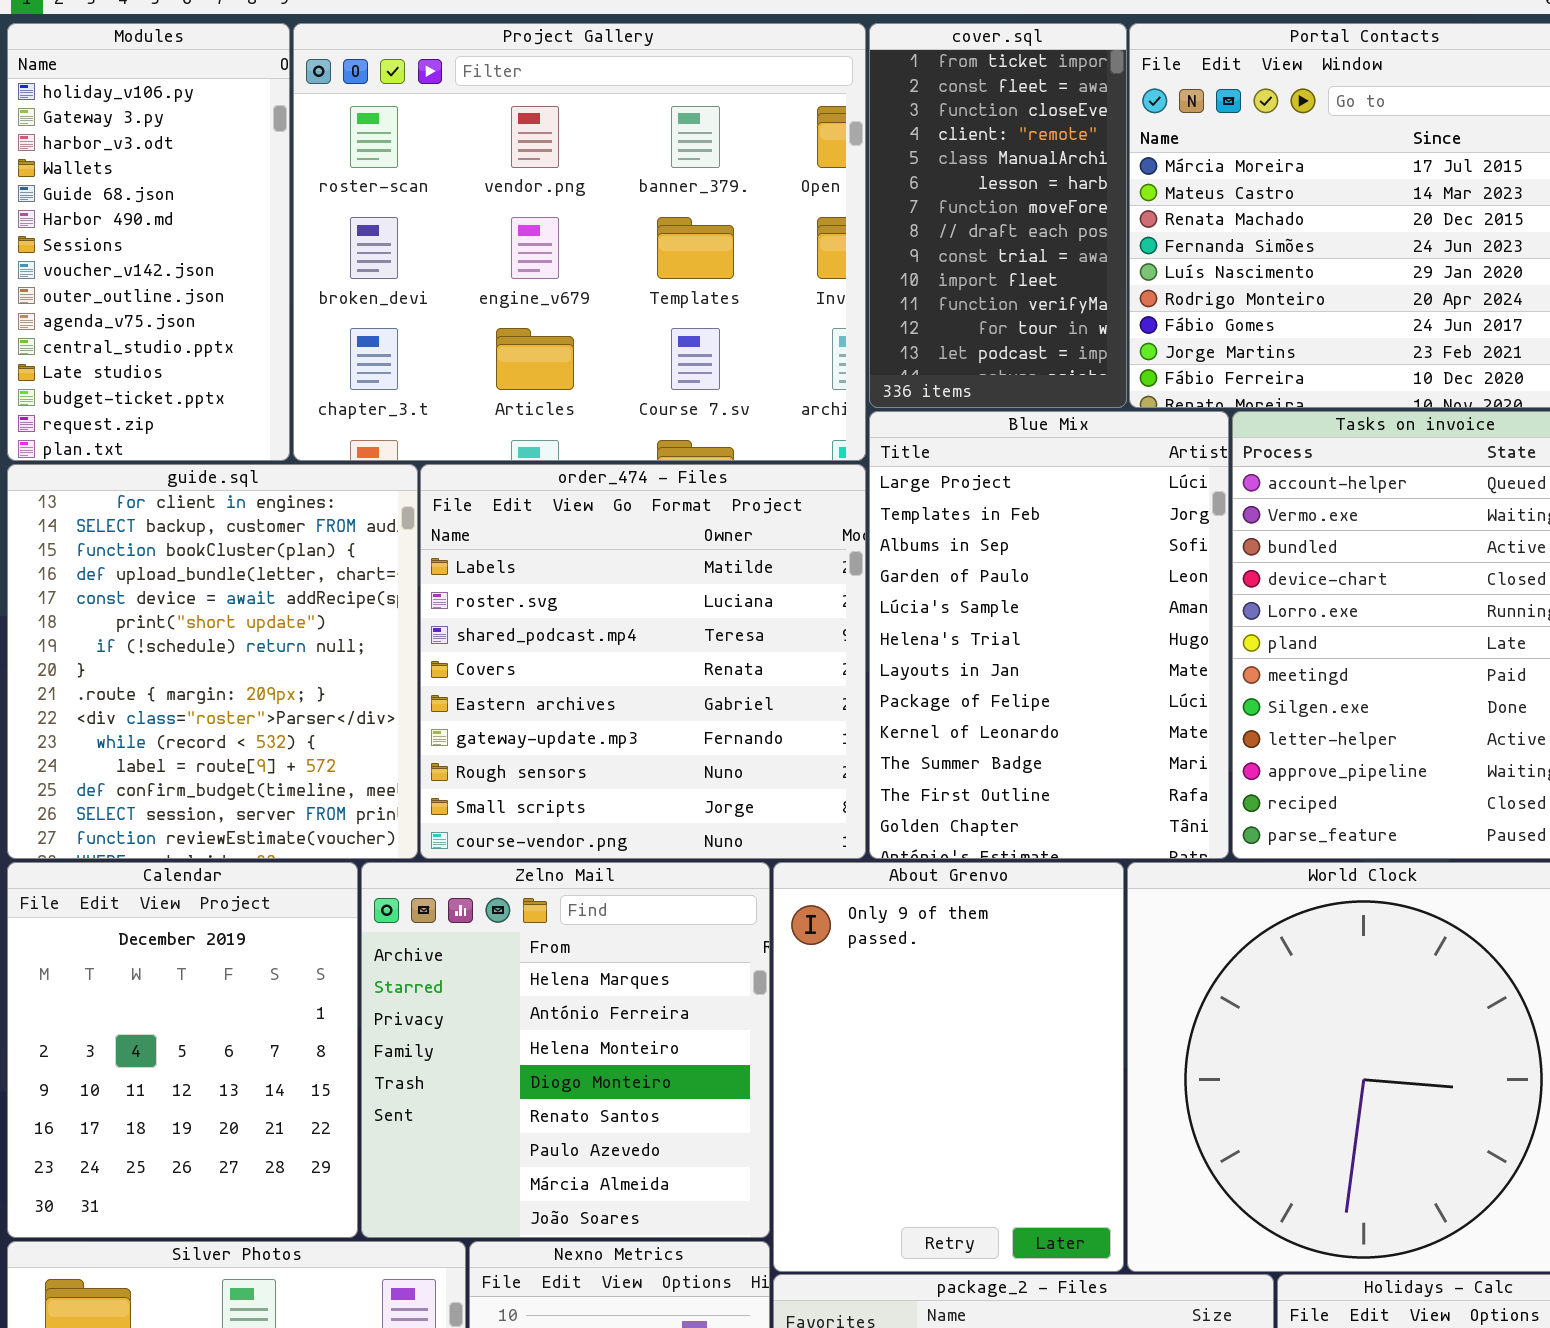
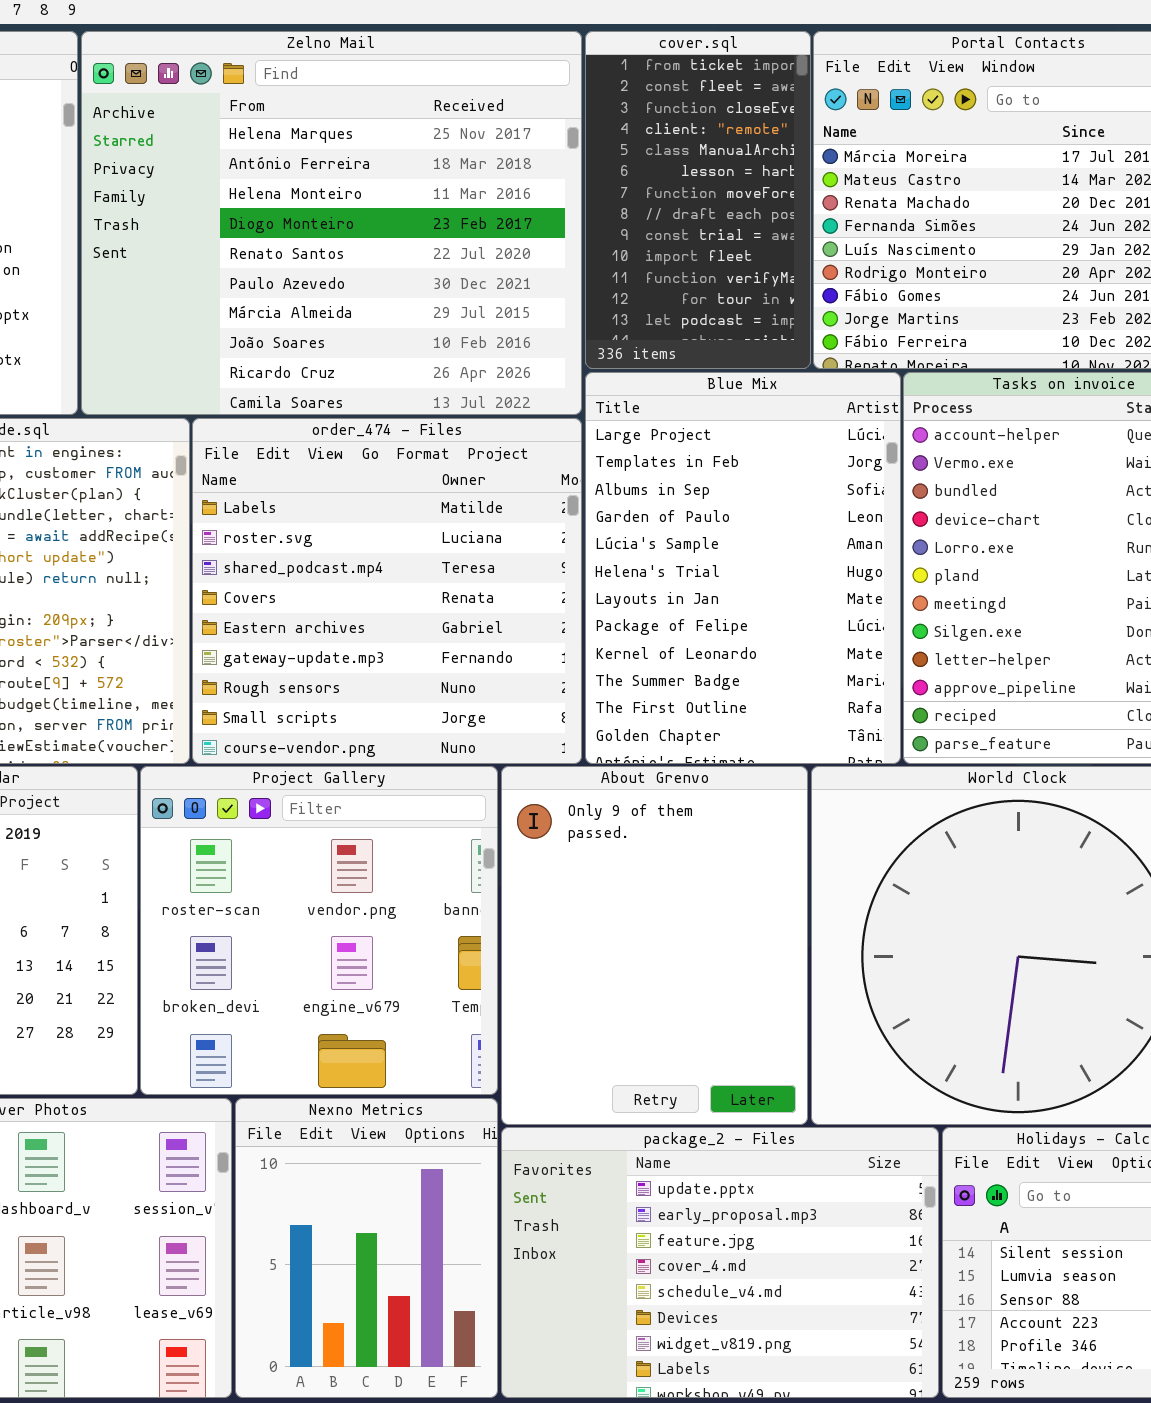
Project Gallery: [293,23,866,461] -> [140,766,498,1095], moved, resized
Zelno Mail: [361,862,770,1238] -> [81,31,582,415], moved, resized

